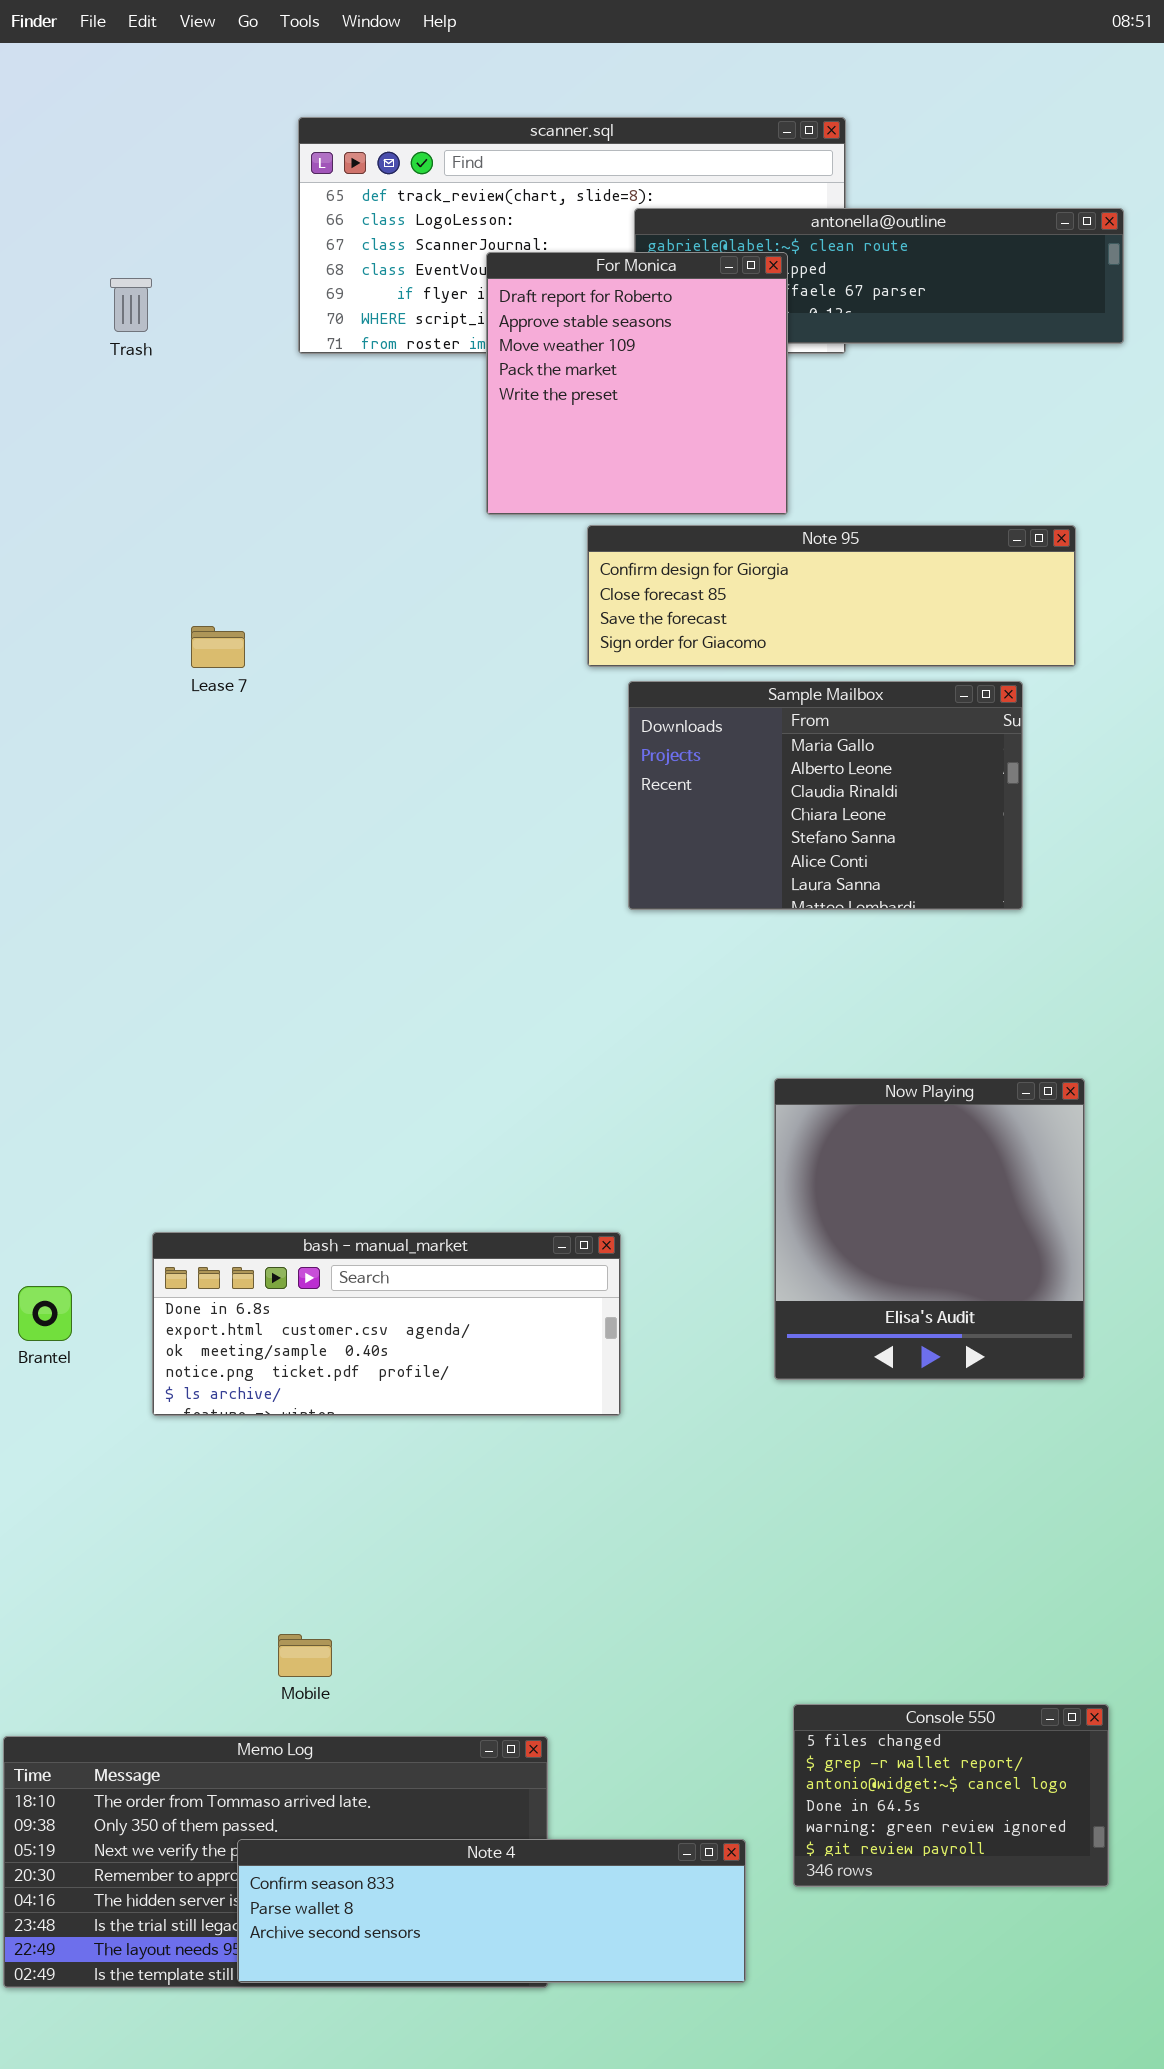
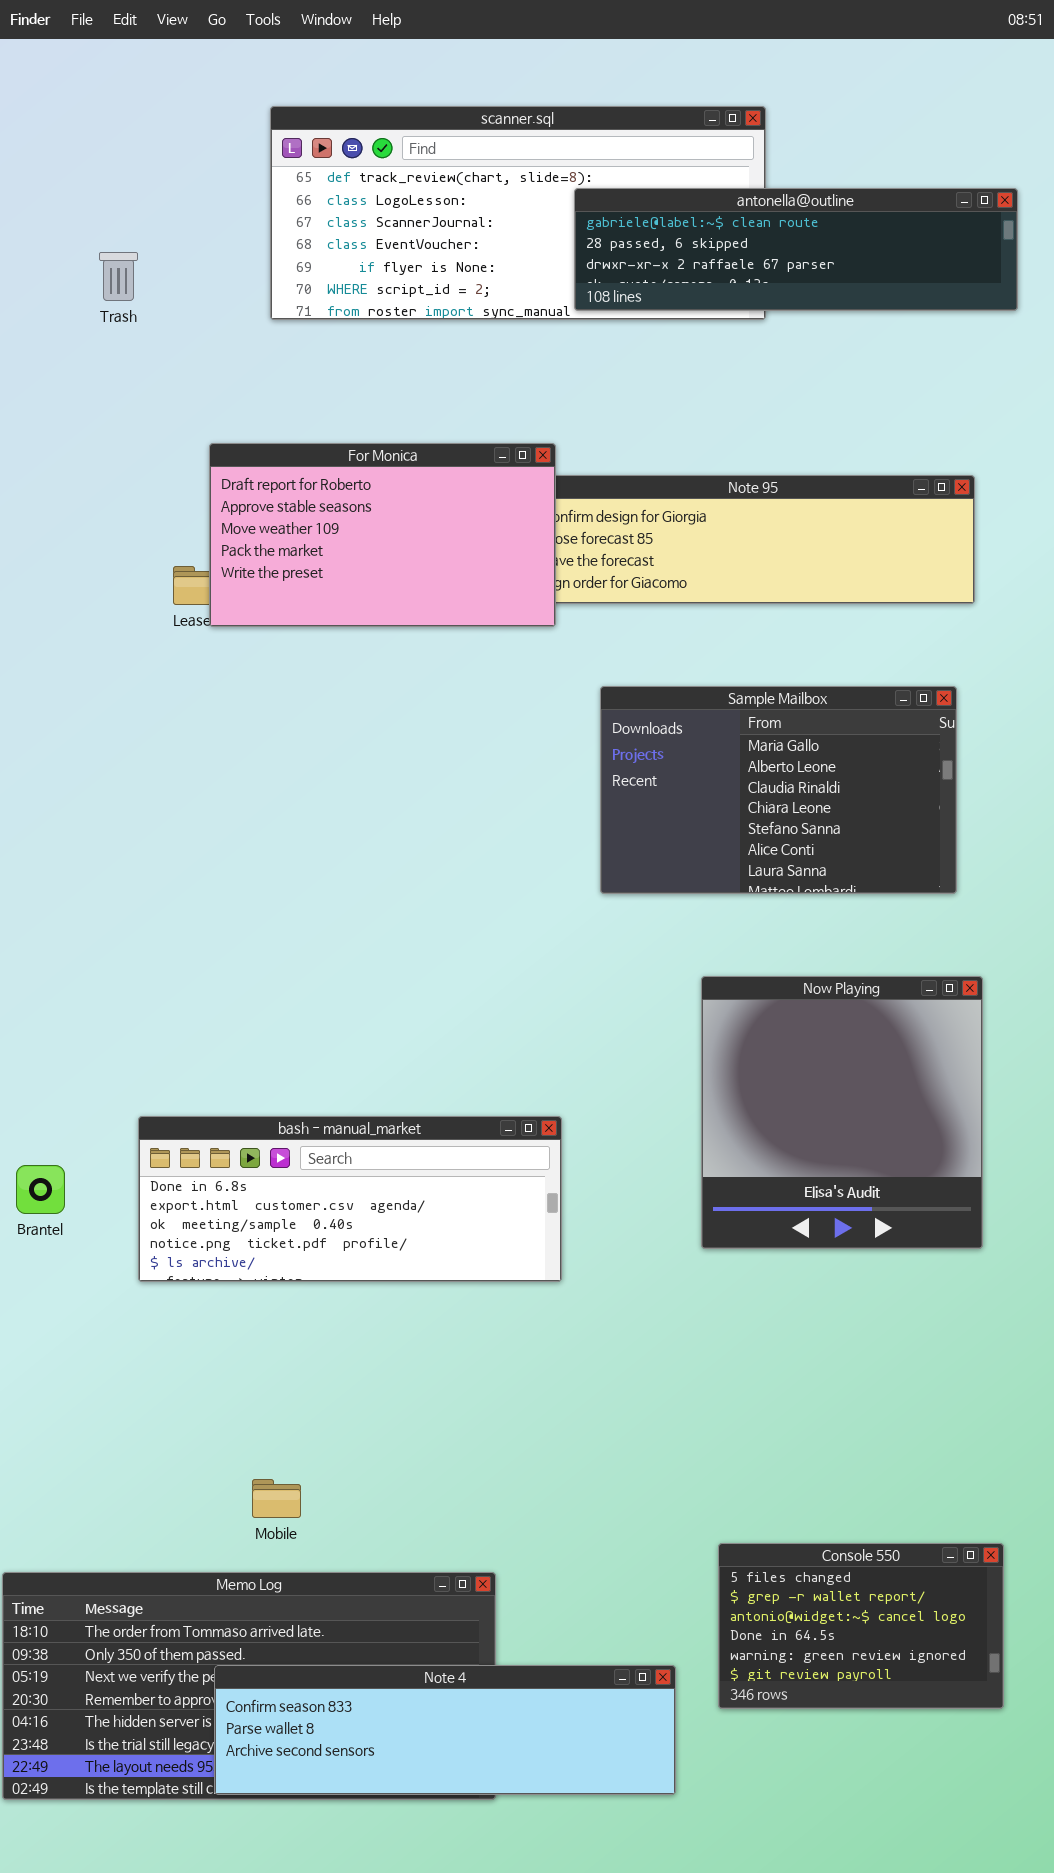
For Monica: [486,252,788,515] -> [209,443,556,627], moved, resized
Sample Mailbox: [628,681,1023,910] -> [600,686,957,894], moved

